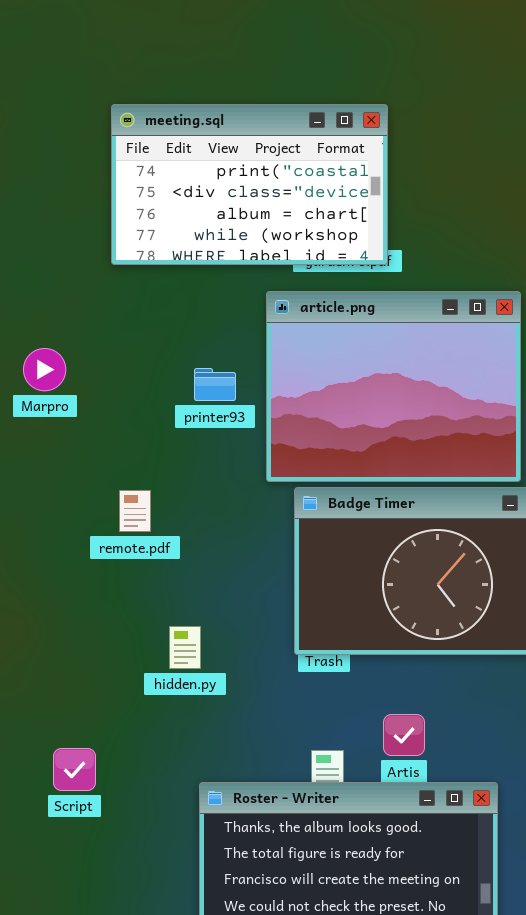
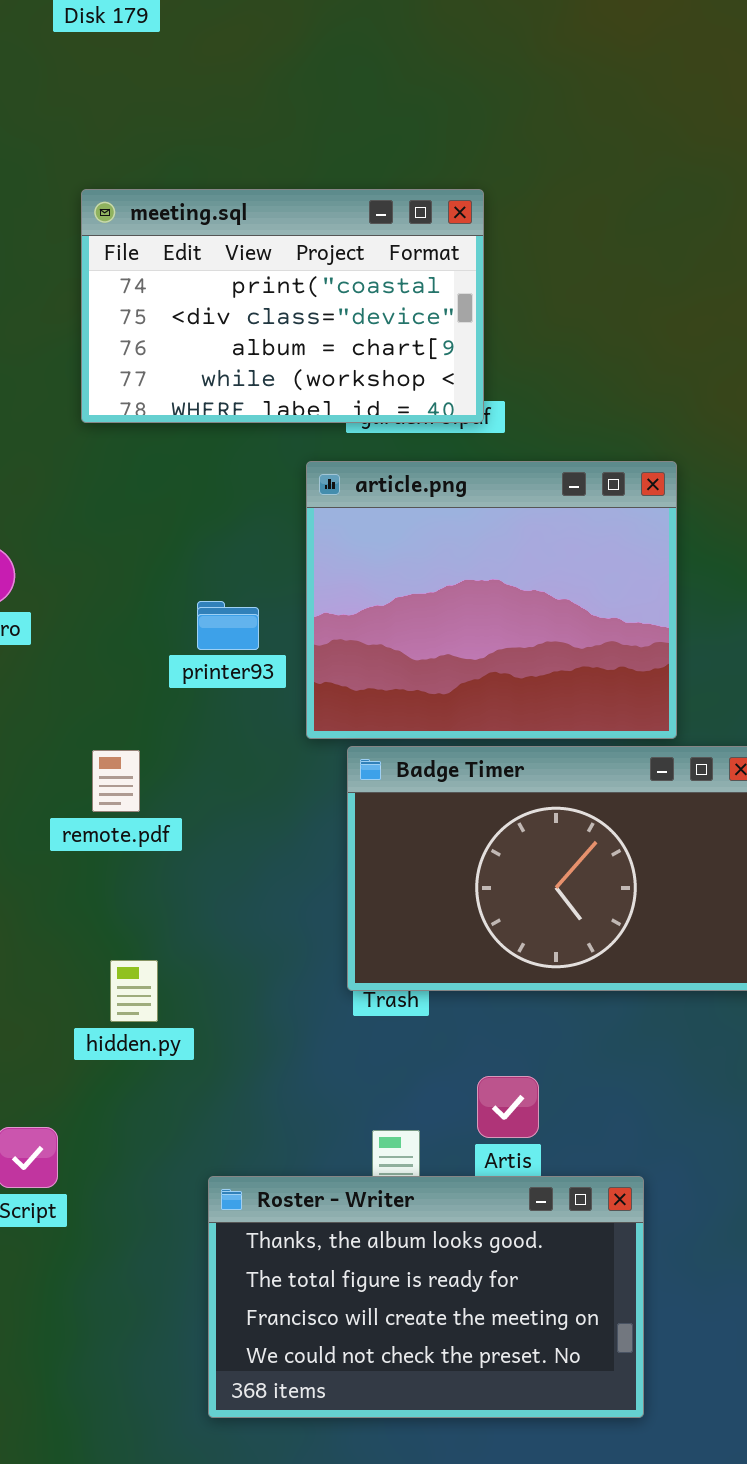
printer93: [194,368,236,401] -> [197,601,259,650], moved
hidden.py: [169,626,201,669] -> [110,960,158,1022], moved

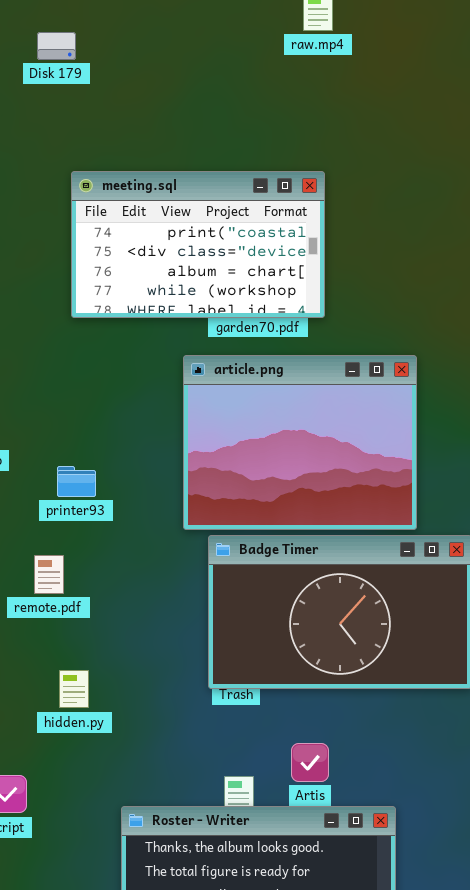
meeting.sql: [81,189,484,423] -> [71,171,325,318], moved
printer93: [197,601,259,650] -> [57,466,96,497], moved
remote.pdf: [92,750,140,812] -> [34,555,64,594], moved

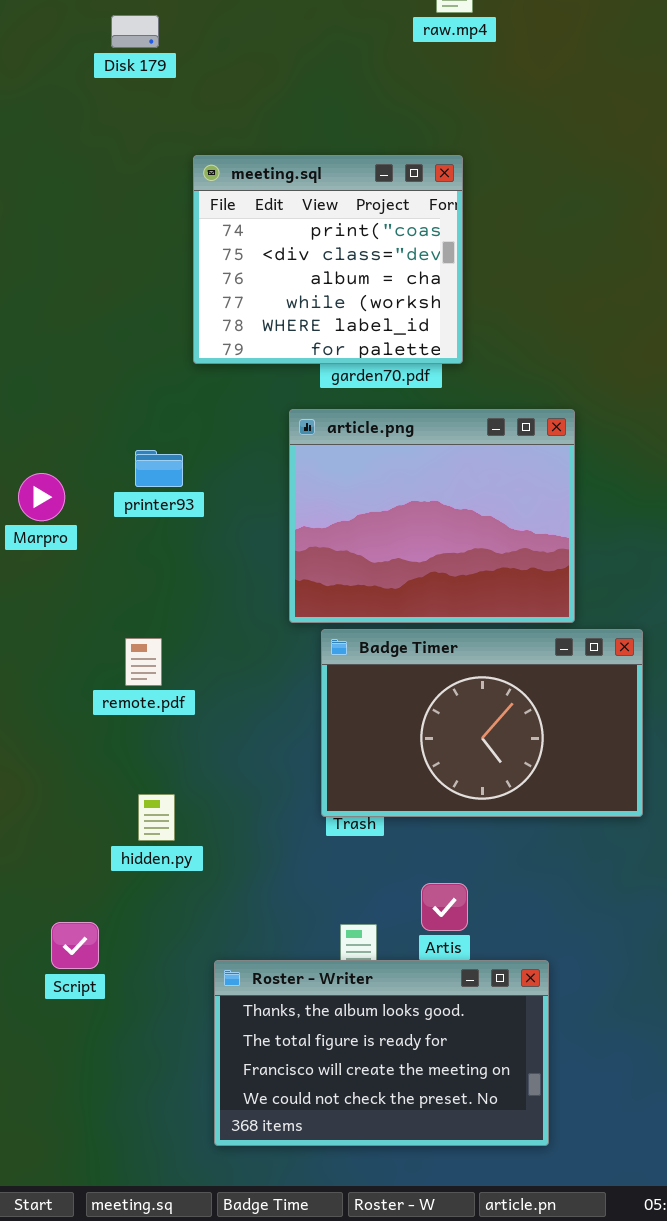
meeting.sql: [71,171,325,318] -> [193,155,463,364], resized
printer93: [57,466,96,497] -> [135,450,183,487], moved
remote.pdf: [34,555,64,594] -> [125,638,162,686], moved

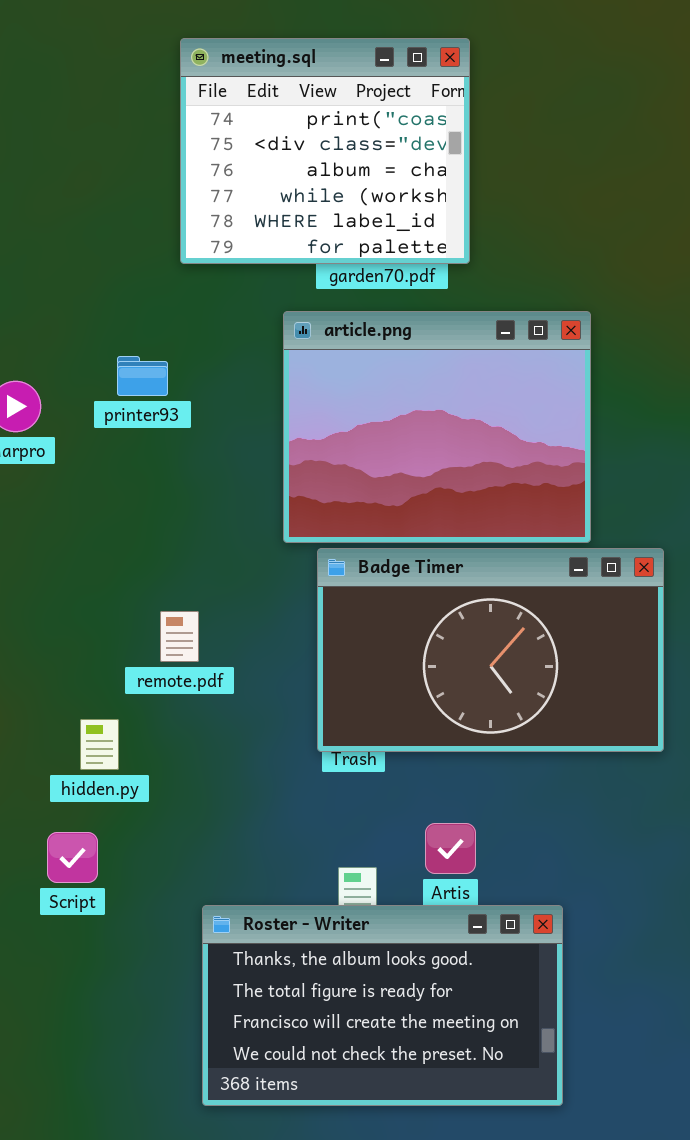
remote.pdf: [125,638,162,686] -> [160,611,199,662], moved
hidden.py: [138,794,175,841] -> [80,719,119,770], moved
Script: [51,922,99,969] -> [47,832,98,883], moved

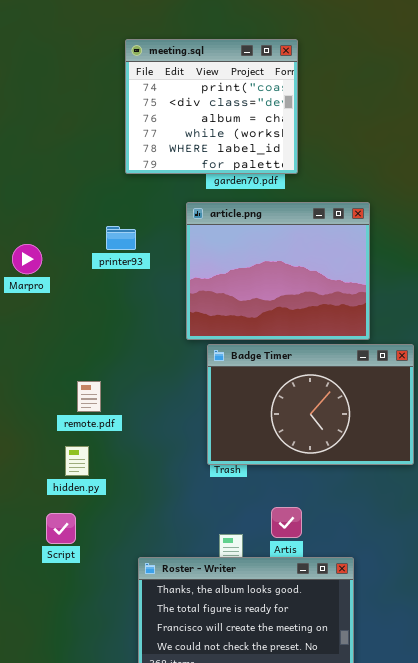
printer93: [117,356,168,396] -> [106,226,136,250], moved
remote.pdf: [160,611,199,662] -> [77,381,101,412], moved

